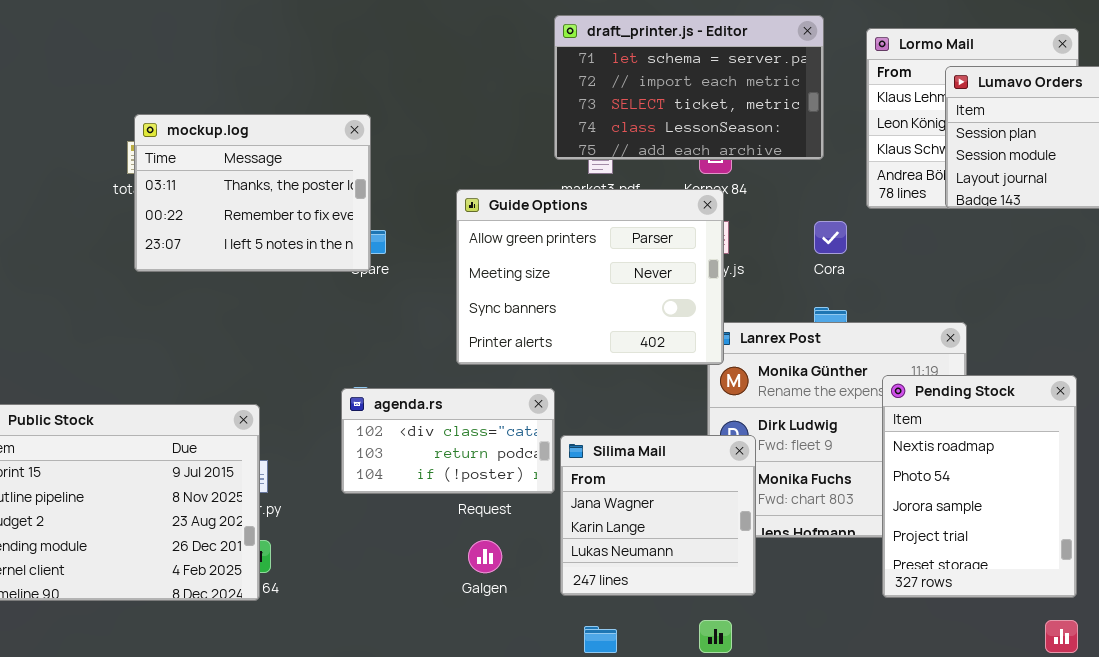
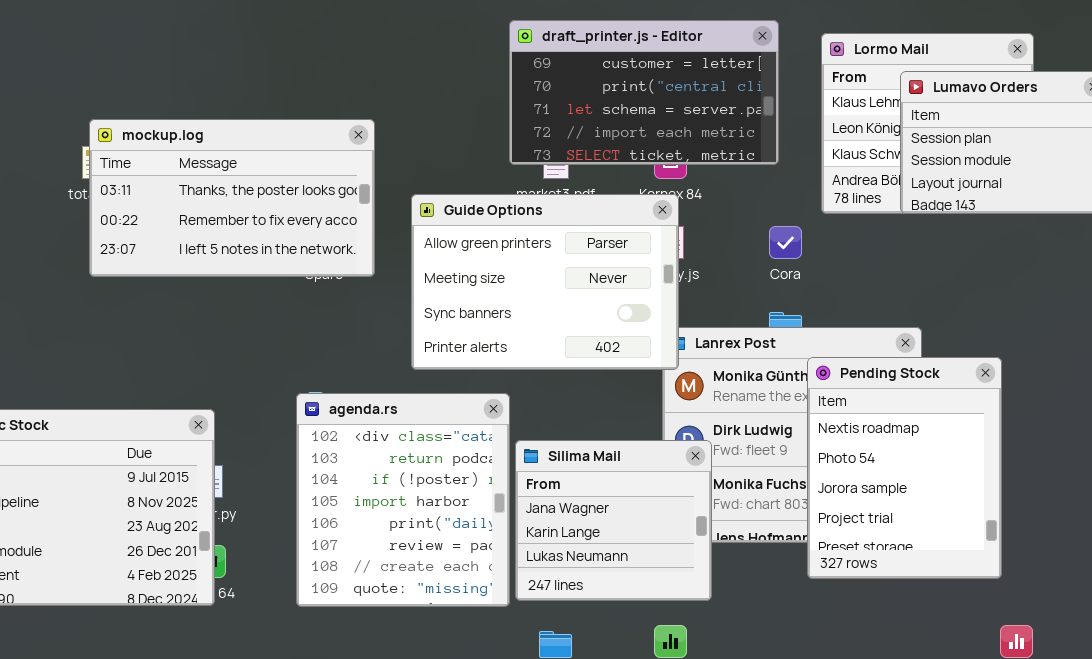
draft_printer.js - Editor: [554,15,824,160] -> [509,20,779,165], scrolled up 2 rows
mockup.log: [134,114,371,272] -> [89,119,375,277], resized
Pending Stock: [882,375,1077,598] -> [807,357,1002,579], moved
agenda.rs: [341,388,555,494] -> [296,393,510,607], resized

